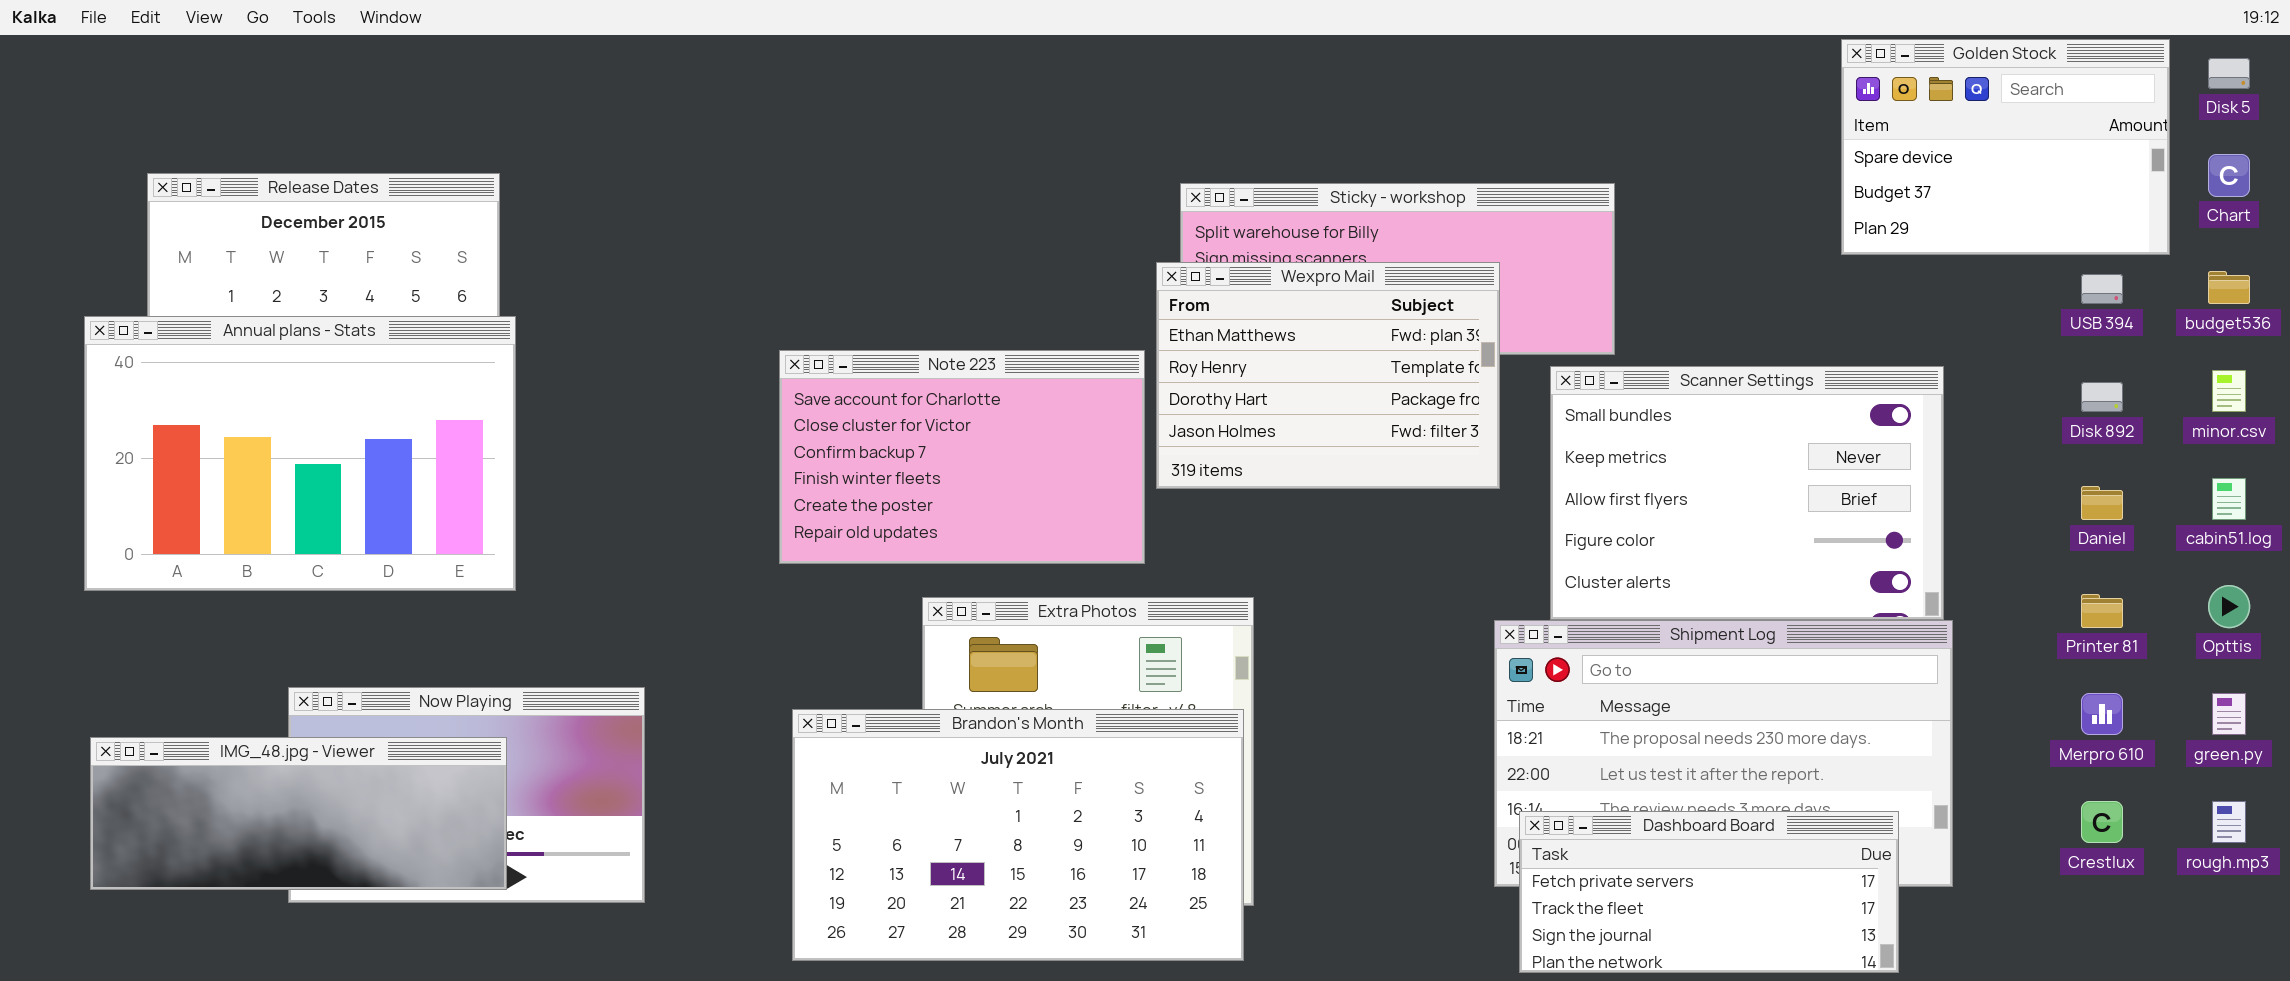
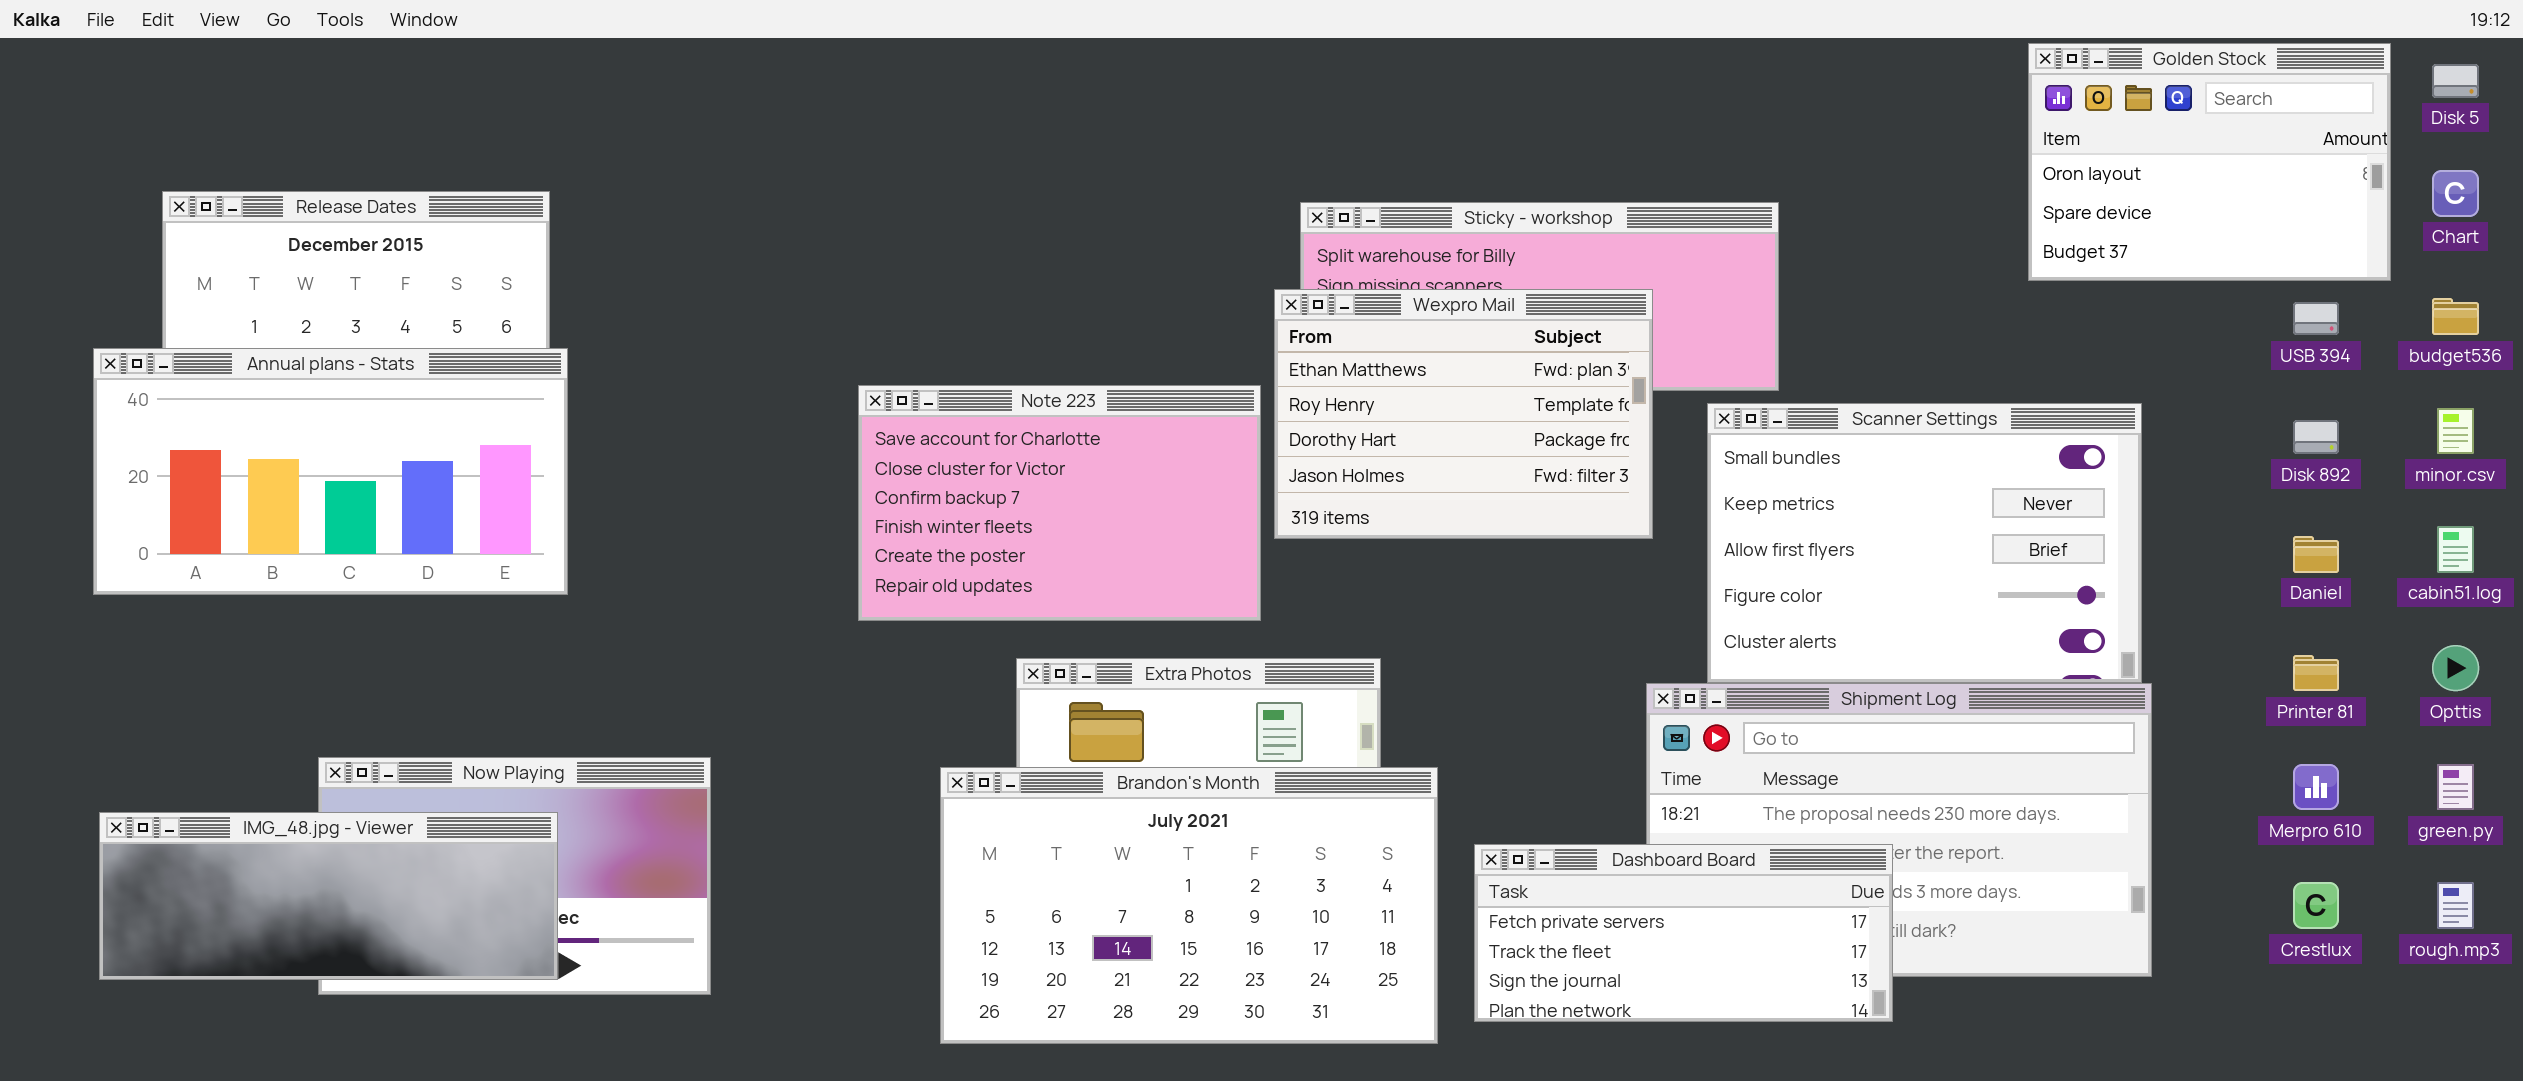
Golden Stock: [1841,39,2170,255] -> [2028,43,2391,281], scrolled up 1 row
Annual plans - Stats: [84,316,516,591] -> [93,348,568,595], resized
Brandon's Month: [792,709,1244,961] -> [940,767,1438,1044], moved
Dashboard Board: [1519,811,1899,973] -> [1474,844,1893,1022], moved

